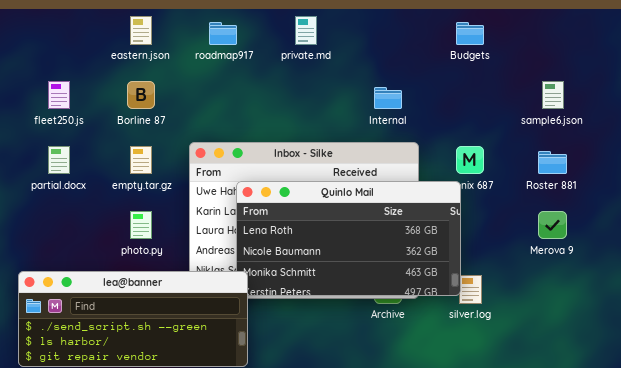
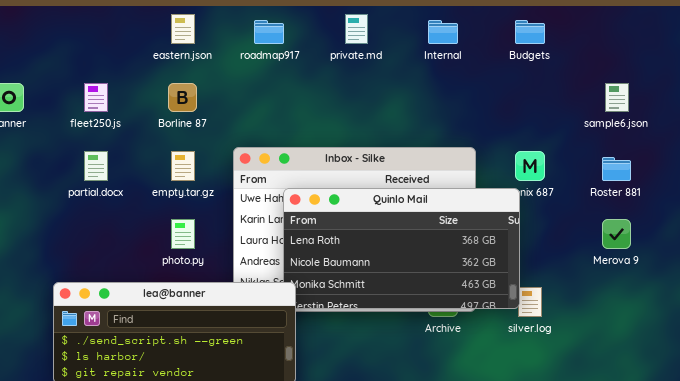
Internal: [374,87,402,109] -> [428,20,458,44], moved

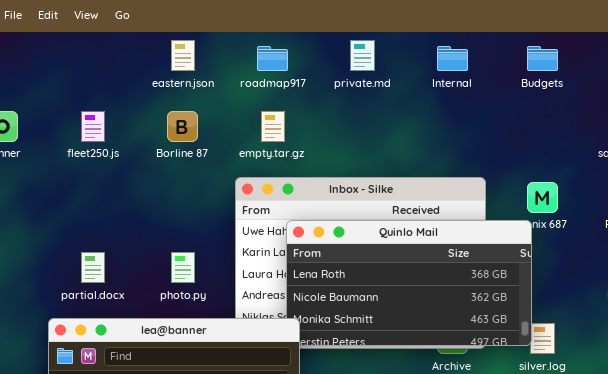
partial.docx: [84,151,108,181] -> [81,252,105,283], moved
empty.tar.gz: [171,151,195,181] -> [261,111,285,142], moved

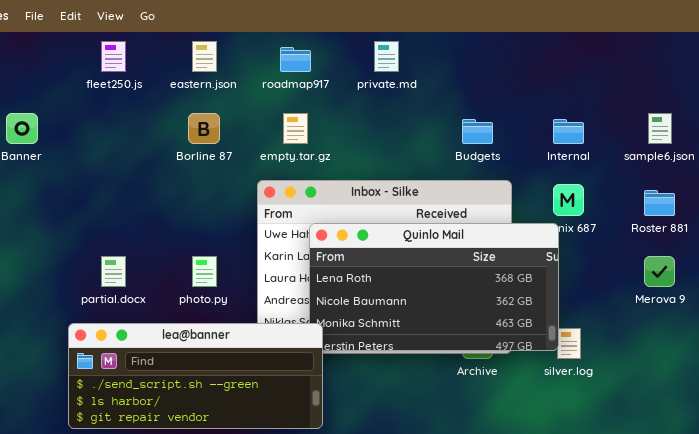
Internal: [437,46,468,71] -> [553,119,584,144], moved
Budgets: [527,46,558,71] -> [462,119,493,144], moved
fleet250.js: [81,111,105,142] -> [101,41,126,72], moved

